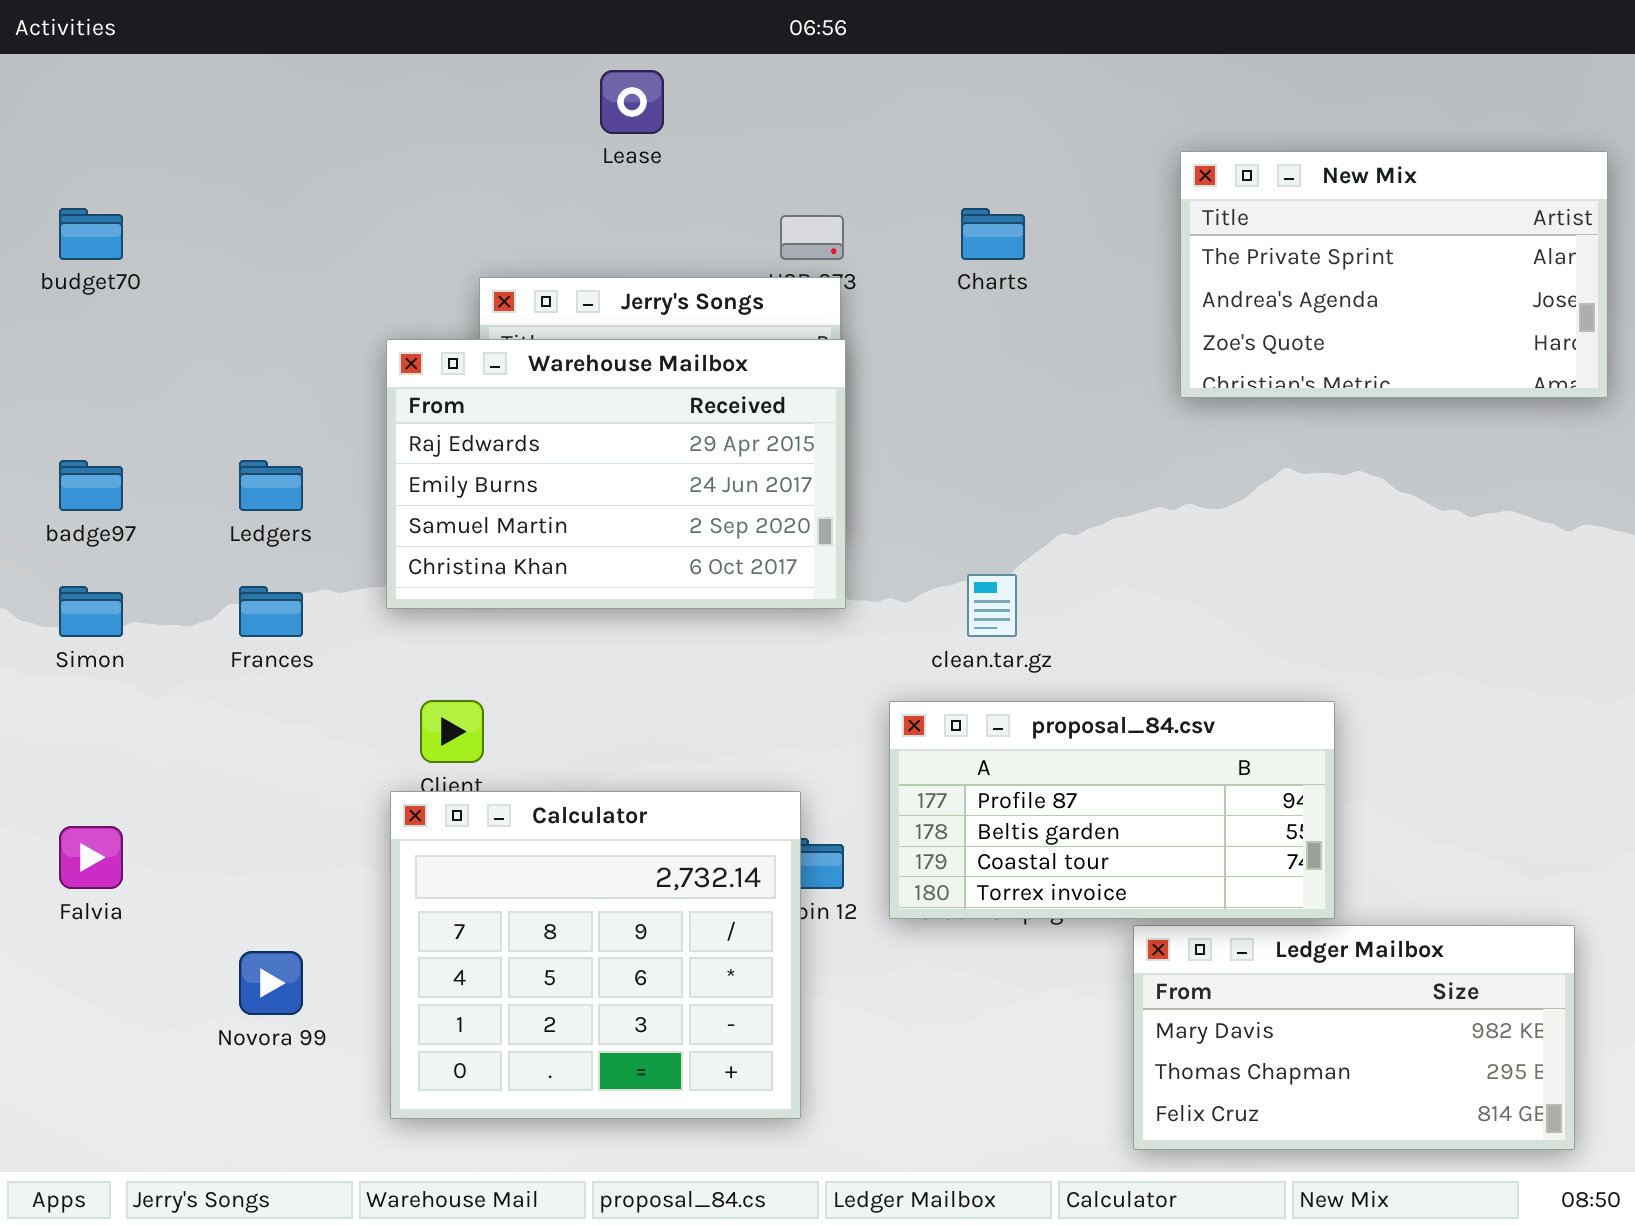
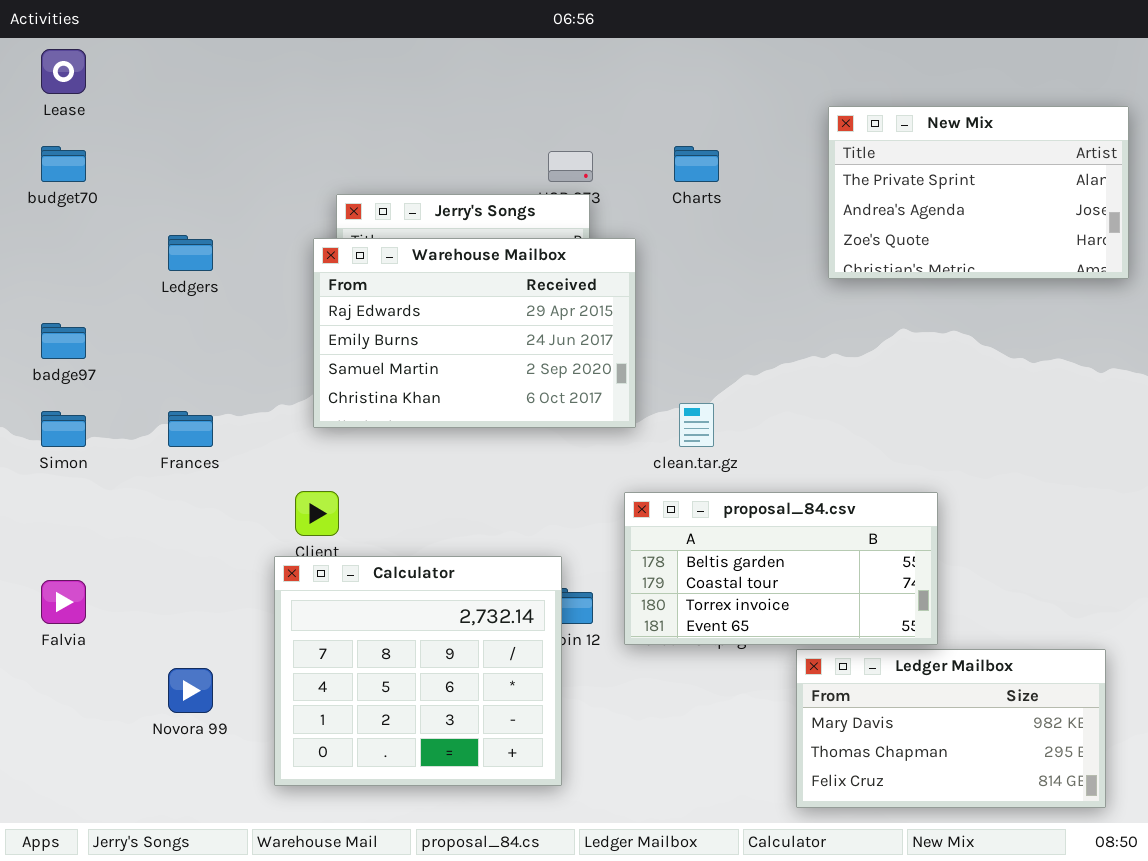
Lease: [600,70,664,134] -> [41,49,86,94], moved
Warehouse Mailbox: [386,339,846,609] -> [313,238,636,428], moved
Ledgers: [239,460,303,511] -> [168,235,213,271], moved
proposal_84.csv: [889,701,1335,919] -> [624,492,938,645], scrolled down 1 row

